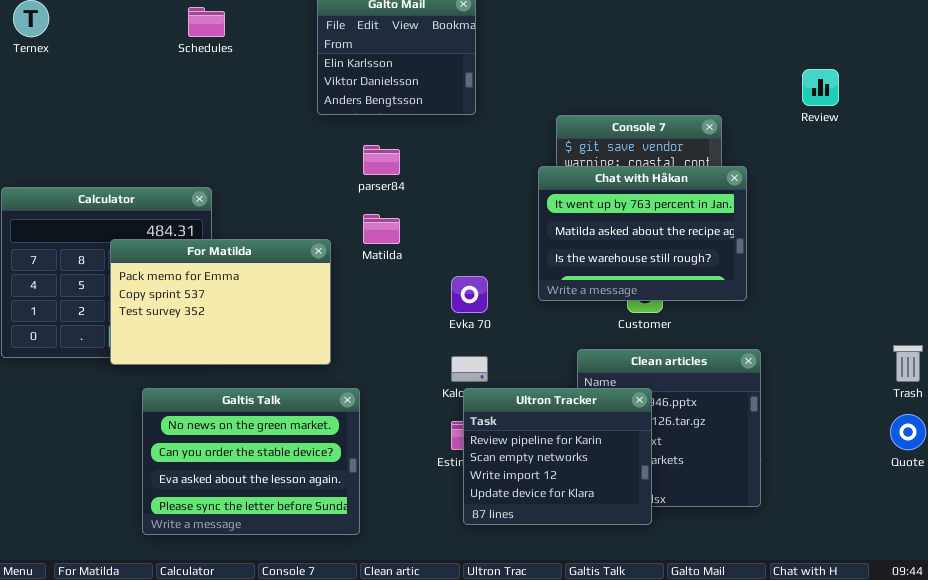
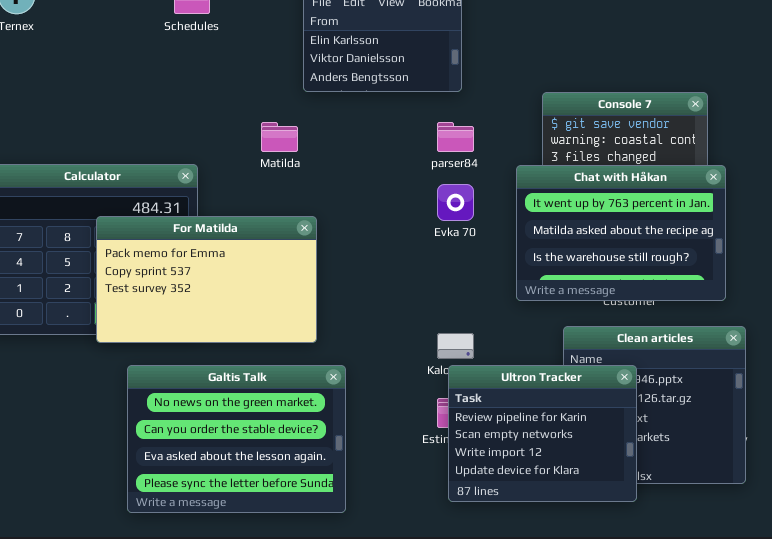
parser84: [363,145,400,175] -> [437,122,474,152], moved
Chat with Håkan: [538,166,747,301] -> [516,165,726,301], moved
Matilda: [363,214,400,244] -> [261,122,298,152], moved
Evka 70: [451,276,488,313] -> [437,184,474,221], moved

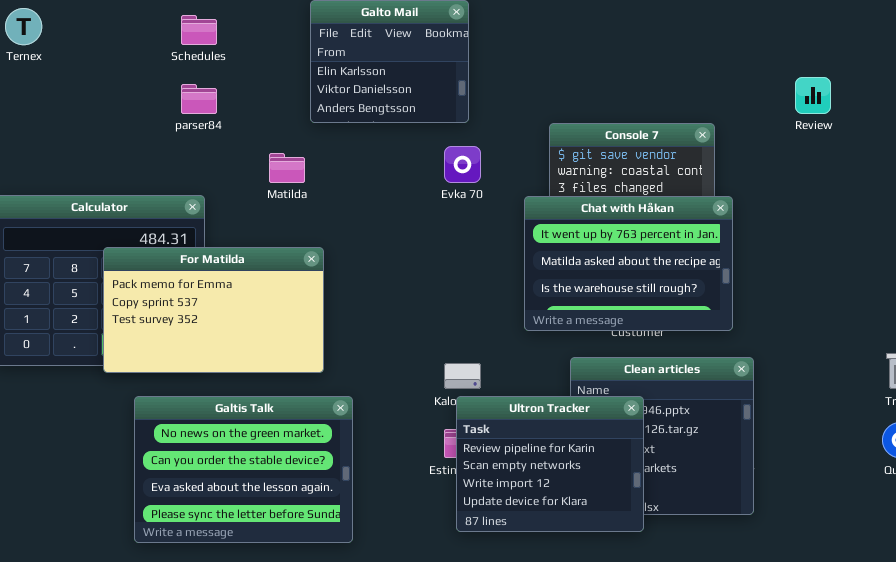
parser84: [437,122,474,152] -> [181,84,217,114], moved
Evka 70: [437,184,474,221] -> [444,146,481,183], moved

